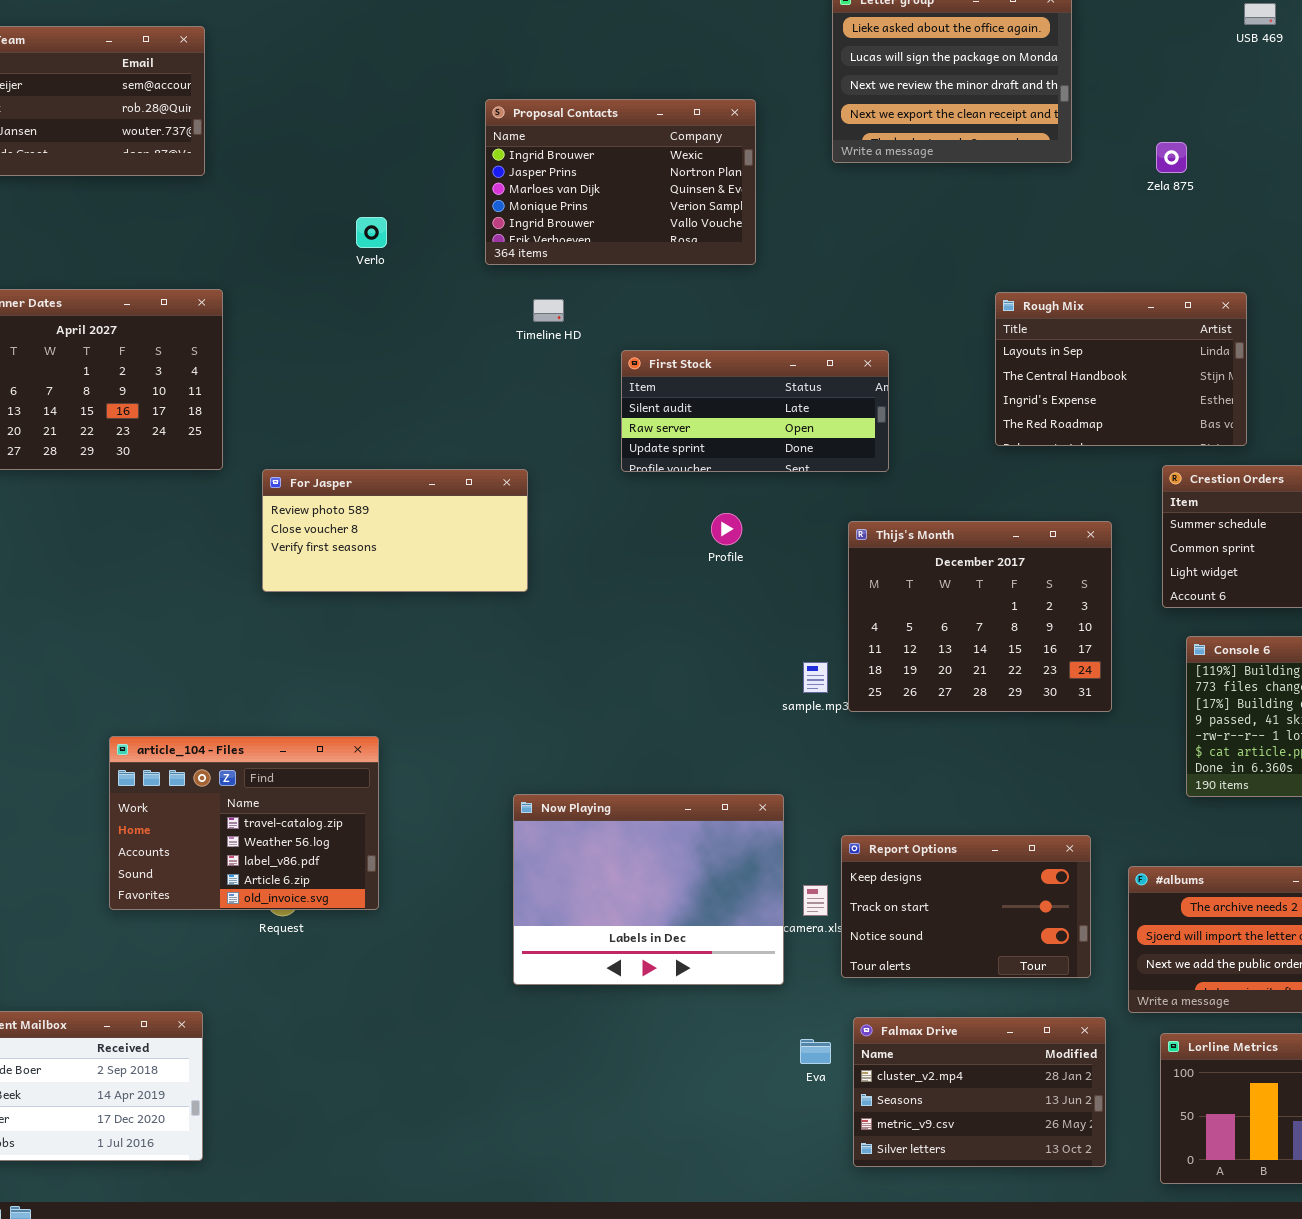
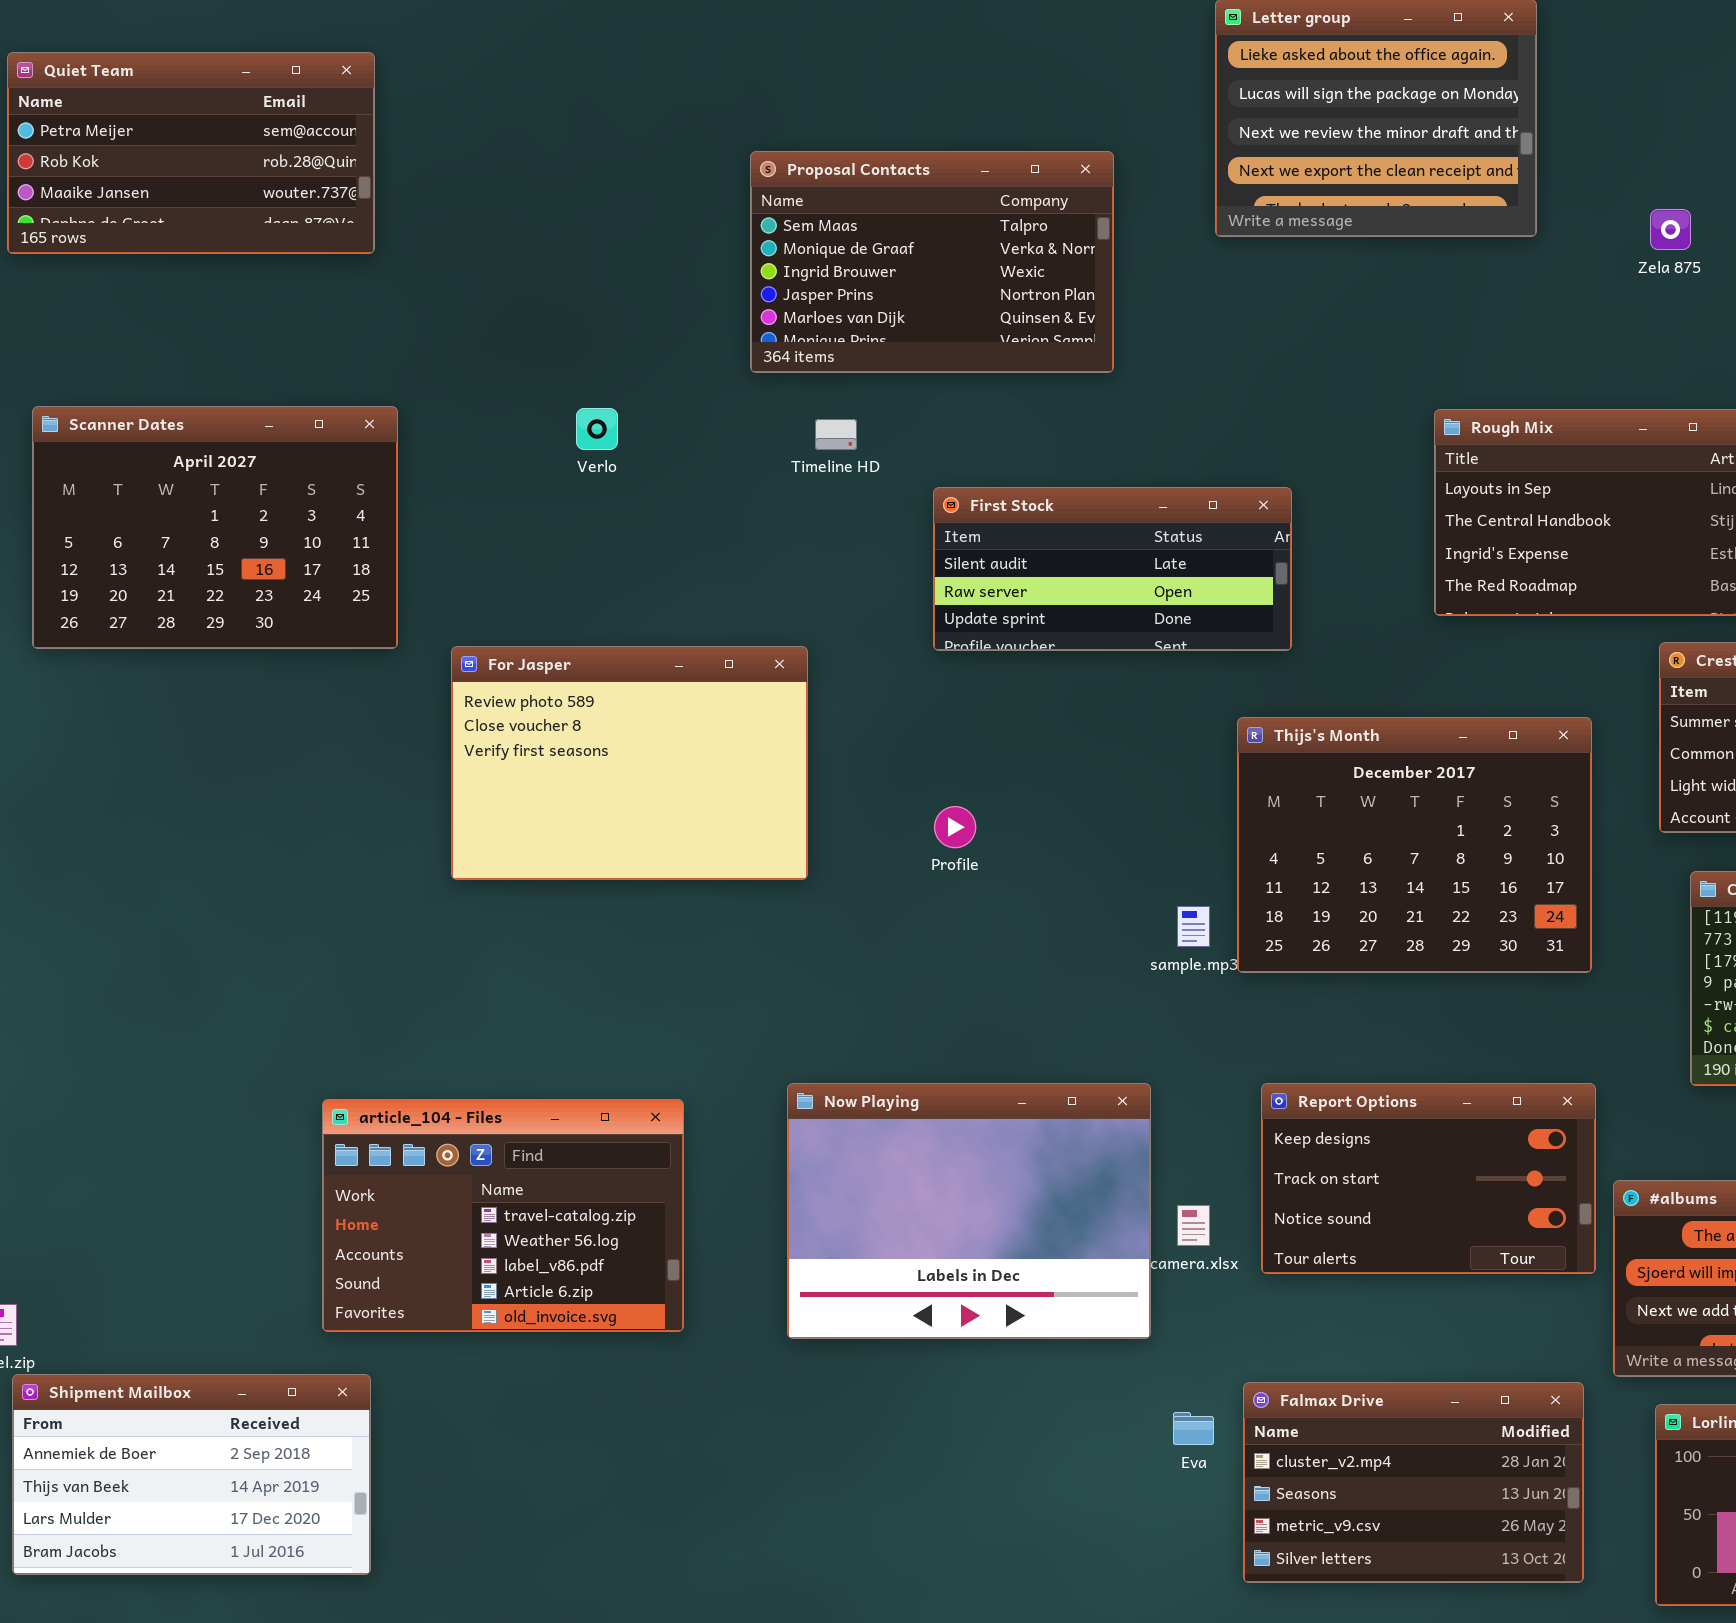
Proposal Contacts: [485,99,756,265] -> [750,151,1114,373], scrolled up 2 rows
Verlo: [356,217,387,248] -> [576,408,618,450], moved
For Jasper: [262,469,528,592] -> [451,646,808,880], resized
Profile: [711,513,742,545] -> [934,806,976,848], moved
article_104 - Files: [109,736,379,910] -> [322,1099,684,1332], moved
Report Options: [841,835,1091,978] -> [1261,1083,1596,1274], moved

